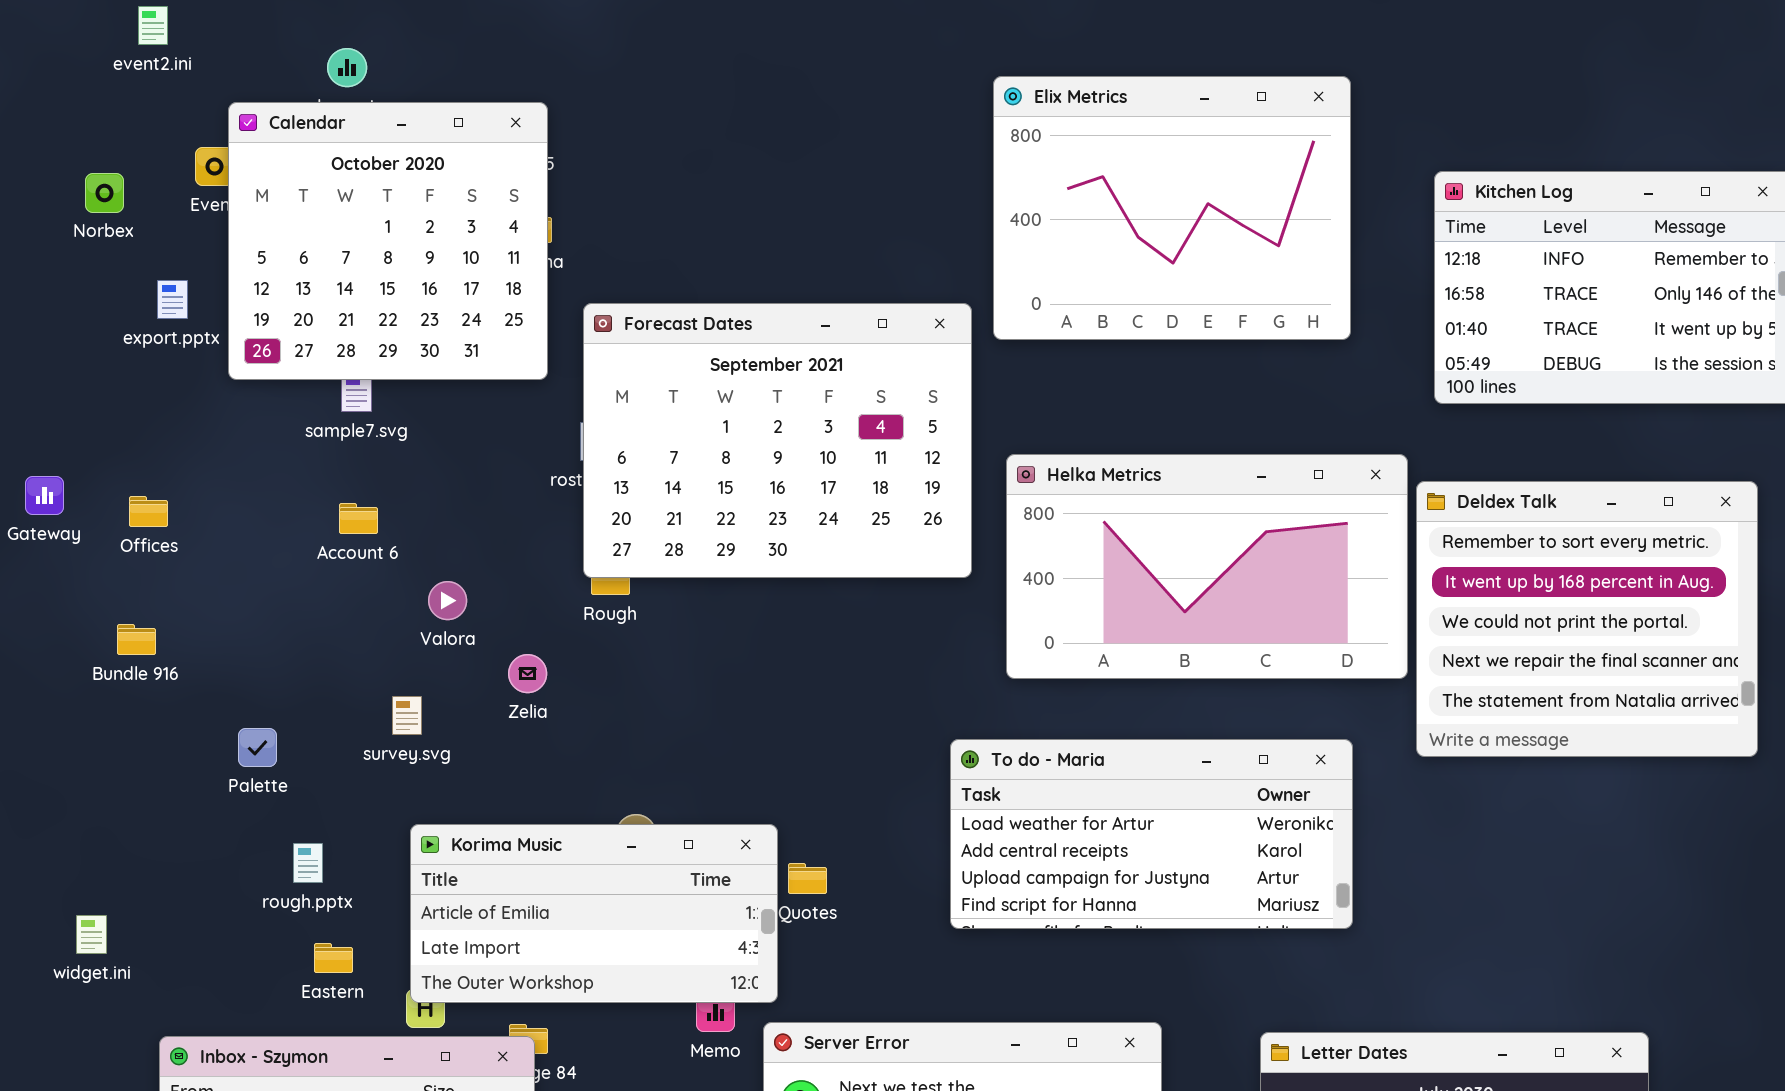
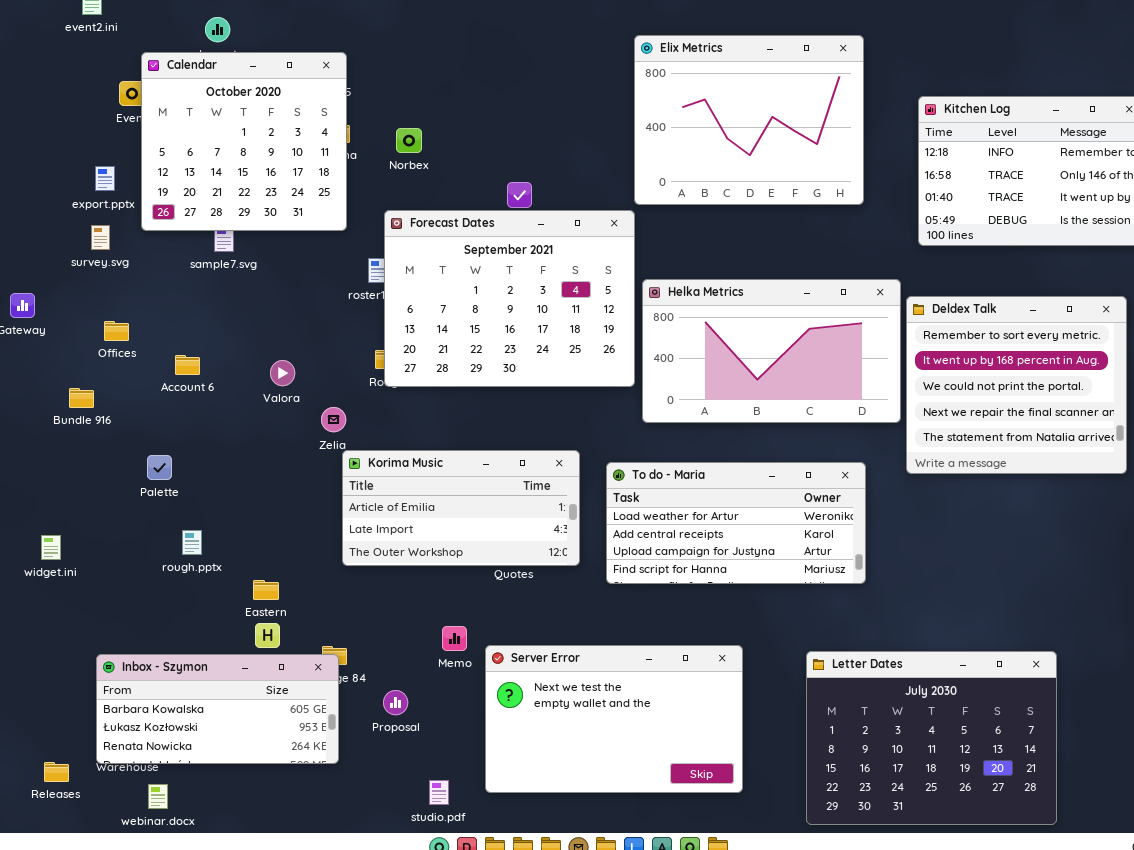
Norbex: [85,173,124,213] -> [396,128,422,153], moved
Forecast Dates: [583,303,972,578] -> [384,210,635,387], moved
Offices: [129,496,168,527] -> [104,321,129,341], moved
Account 6: [339,503,378,534] -> [175,355,200,375], moved
survey.svg: [392,696,422,735] -> [91,225,110,250], moved
Korima Music: [410,824,778,1003] -> [342,450,580,566], moved
widget.ini: [76,915,107,954] -> [41,535,61,560], moved
Eastern: [314,943,353,973] -> [253,580,279,600], moved

